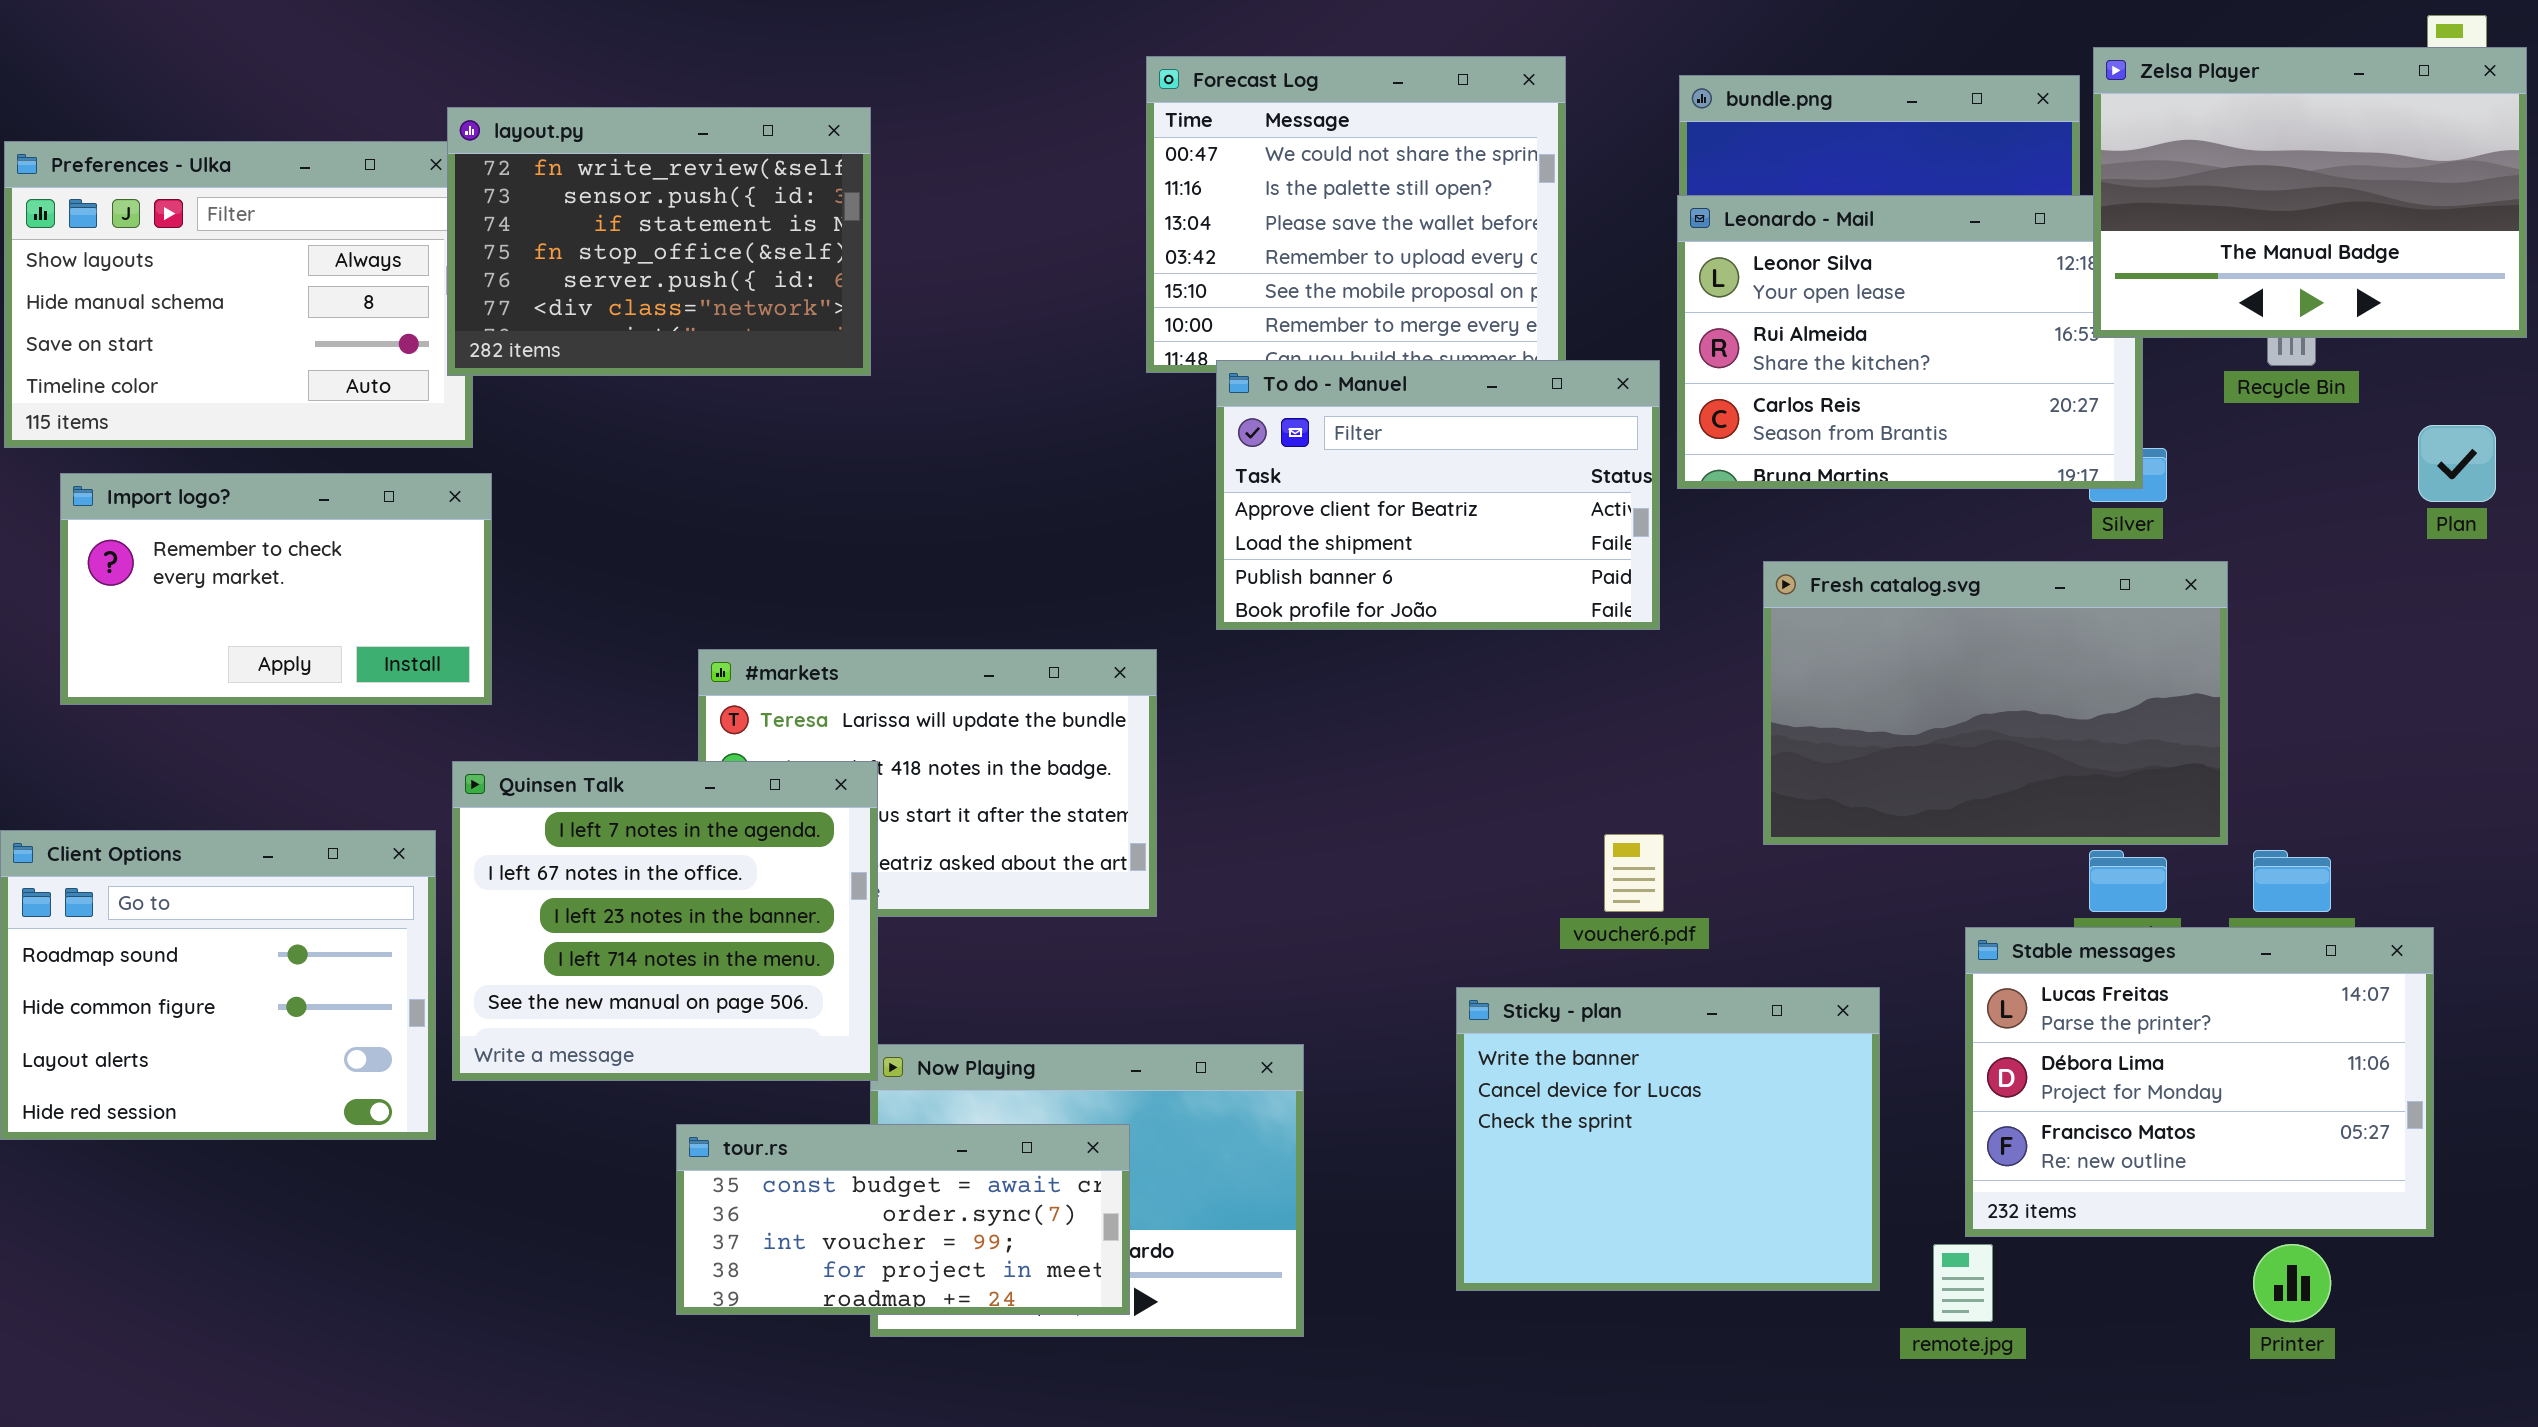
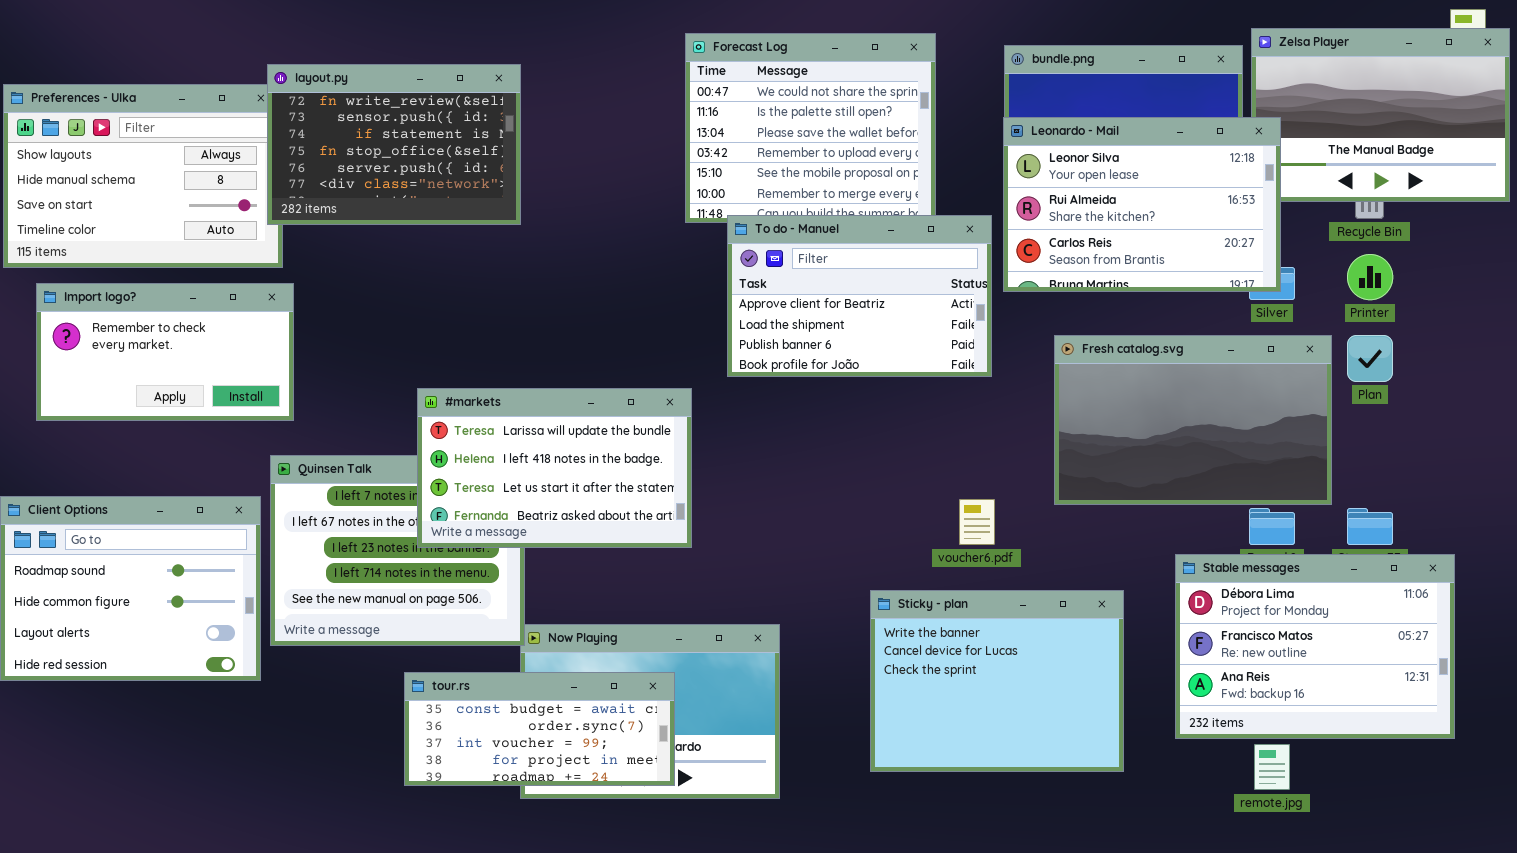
Leonardo - Mail: [1677,195,2143,489] -> [1003,117,1281,292], raised
Plan: [2418,425,2496,502] -> [1347,335,1393,382], moved
#markets: [698,649,1157,917] -> [417,388,692,548], raised
Stable messages: [1965,927,2434,1237] -> [1175,554,1455,739], scrolled down 1 row
remote.jpg: [1933,1244,1993,1322] -> [1254,744,1290,790], moved
Printer: [2253,1244,2331,1322] -> [1347,254,1393,300], moved

